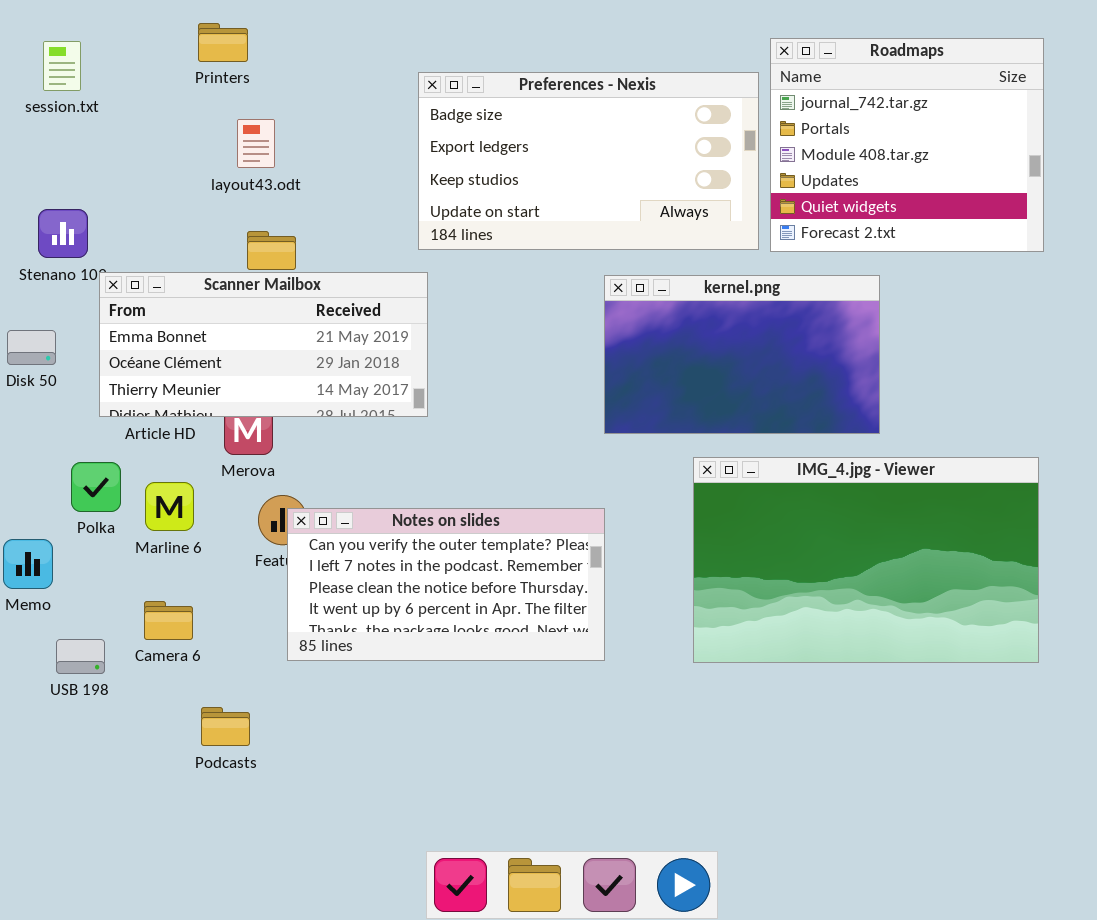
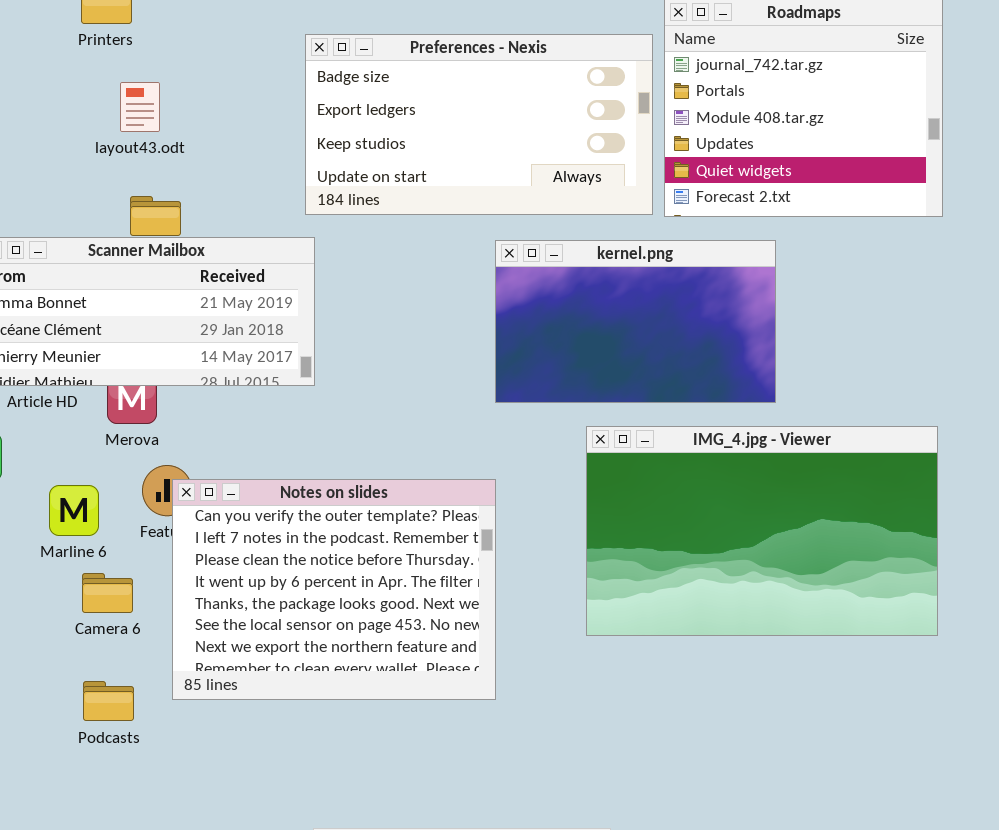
Marline 6: [145,482,194,531] -> [49,485,99,536], moved
Notes on slides: [287,508,605,661] -> [172,479,496,700], resized
Camera 6: [144,601,193,640] -> [82,573,133,613], moved

